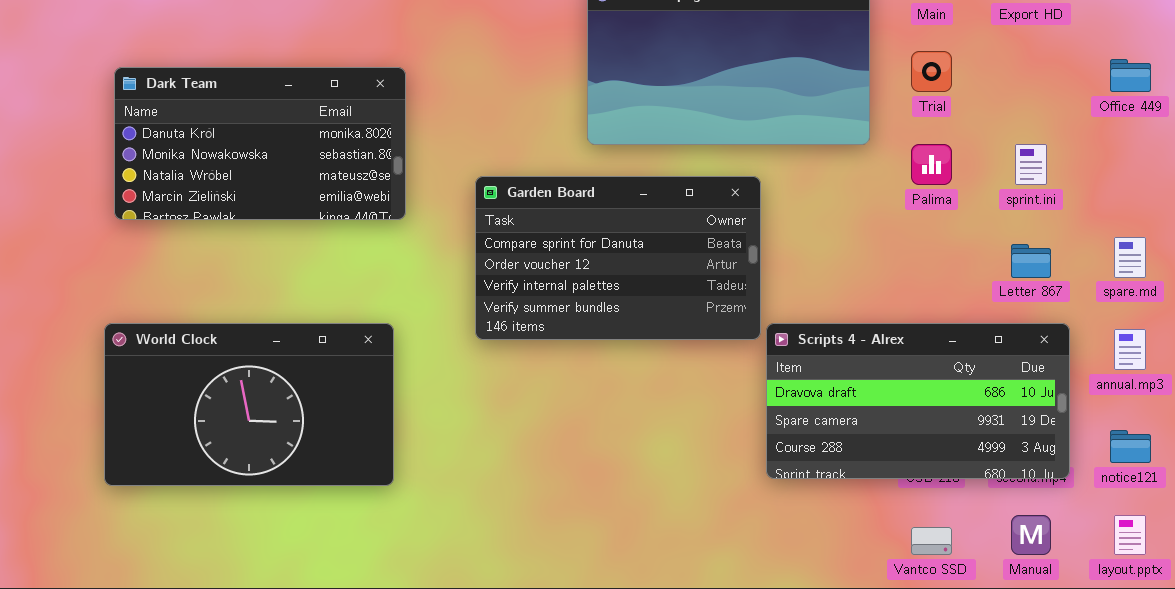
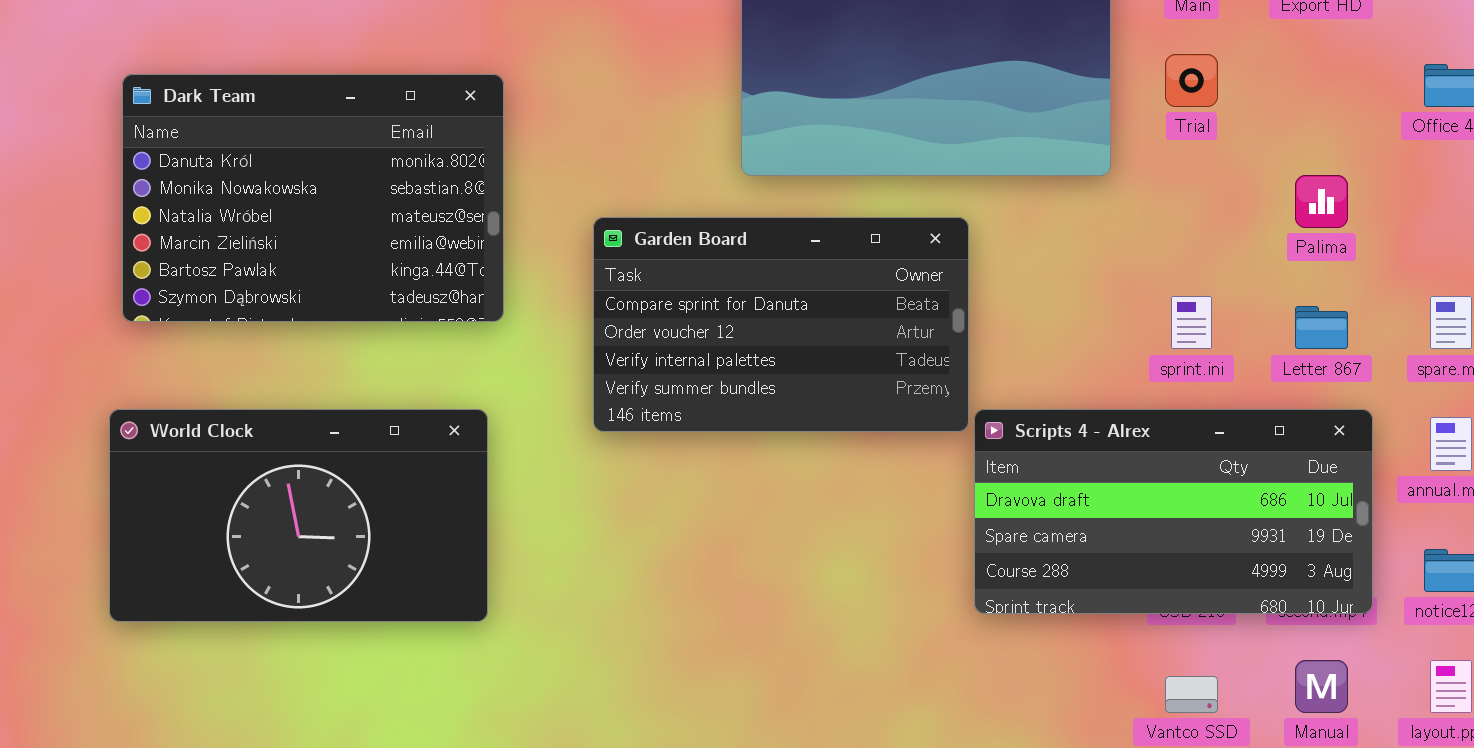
Dark Team: [114,67,406,220] -> [122,74,504,322], resized
Palima: [911,144,952,185] -> [1295,175,1348,228], moved
sprint.ini: [1015,144,1047,185] -> [1171,296,1212,349], moved

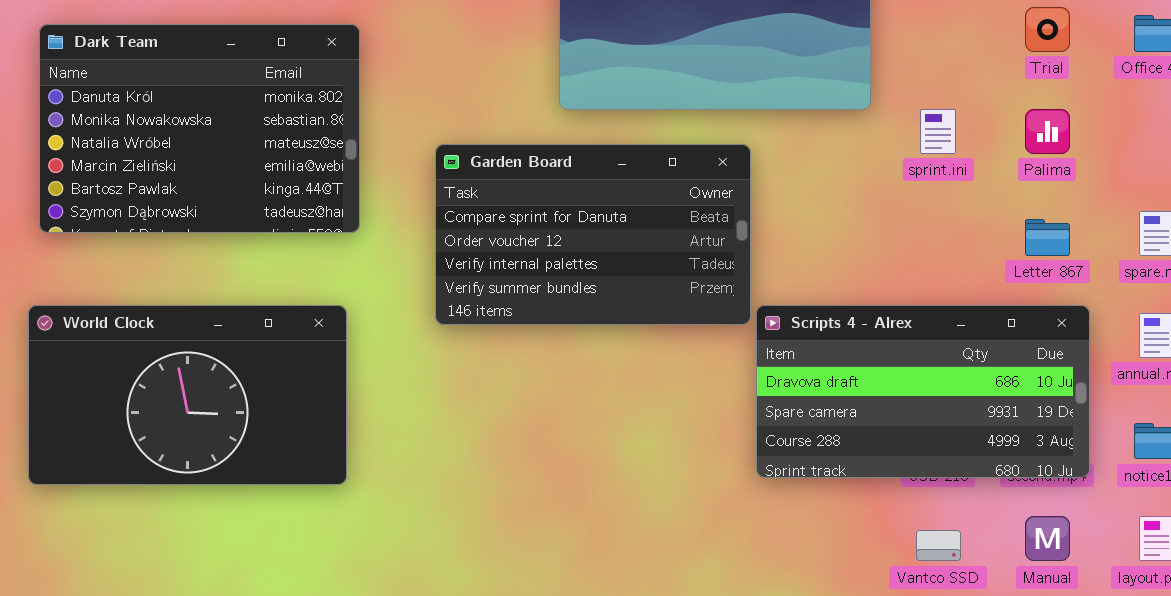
Trial: [1165,54,1218,107] -> [1025,7,1070,52], moved
sprint.ini: [1171,296,1212,349] -> [920,109,956,154], moved

